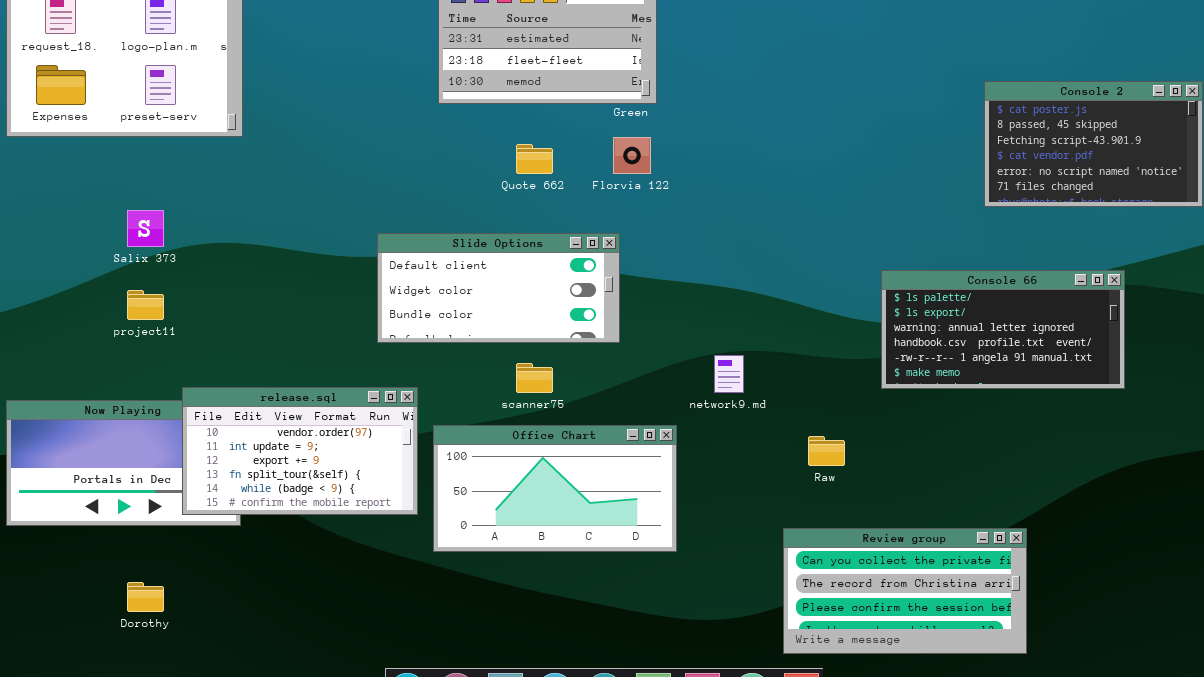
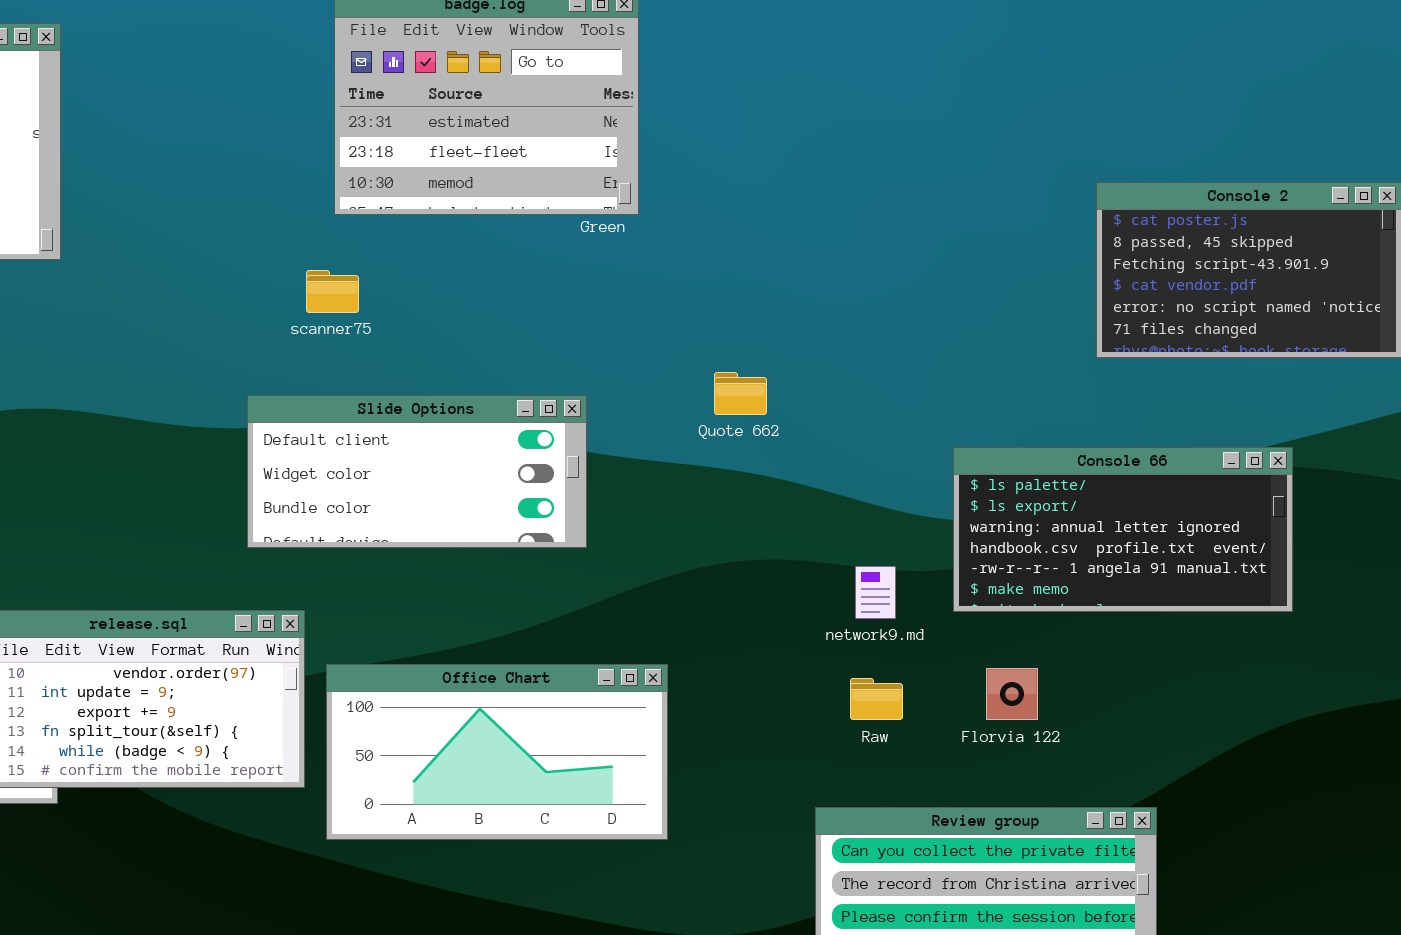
Florvia 122: [613,137,651,174] -> [986,668,1038,720], moved
Quote 662: [516,144,553,174] -> [714,372,767,415], moved
network9.md: [714,355,744,393] -> [855,566,896,619], moved
scanner75: [516,363,553,393] -> [306,270,359,313], moved

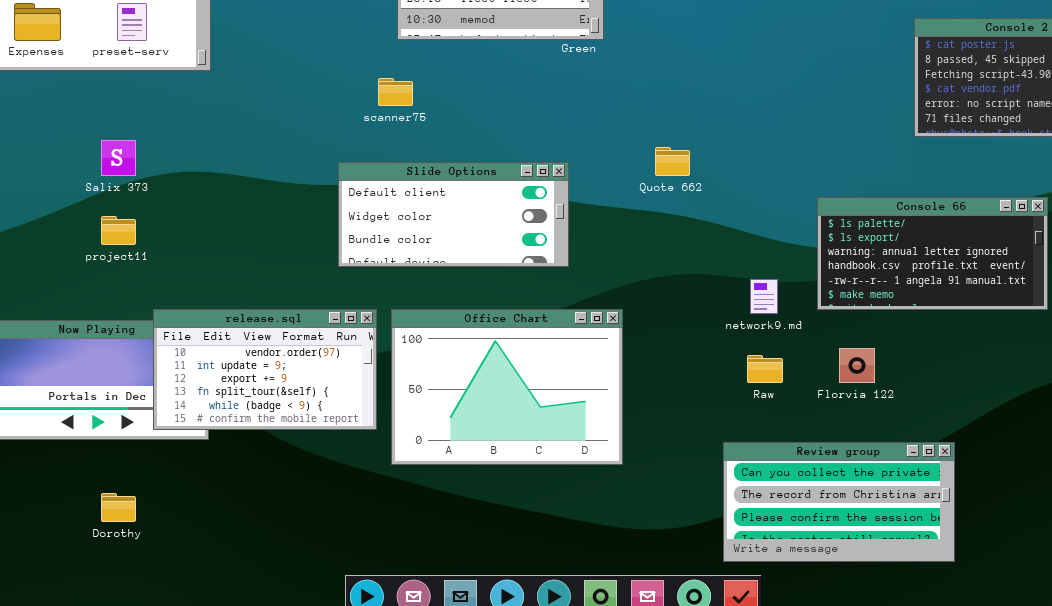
Office Chart: [326,664,668,840] -> [391,309,623,465], resized

